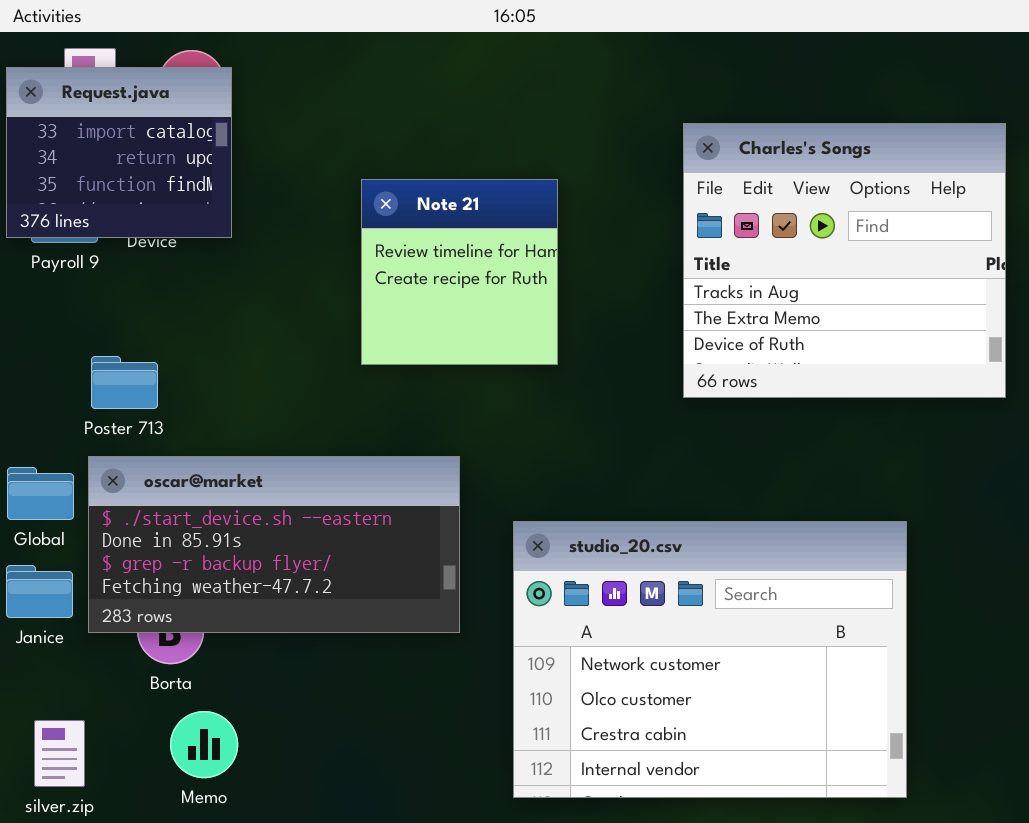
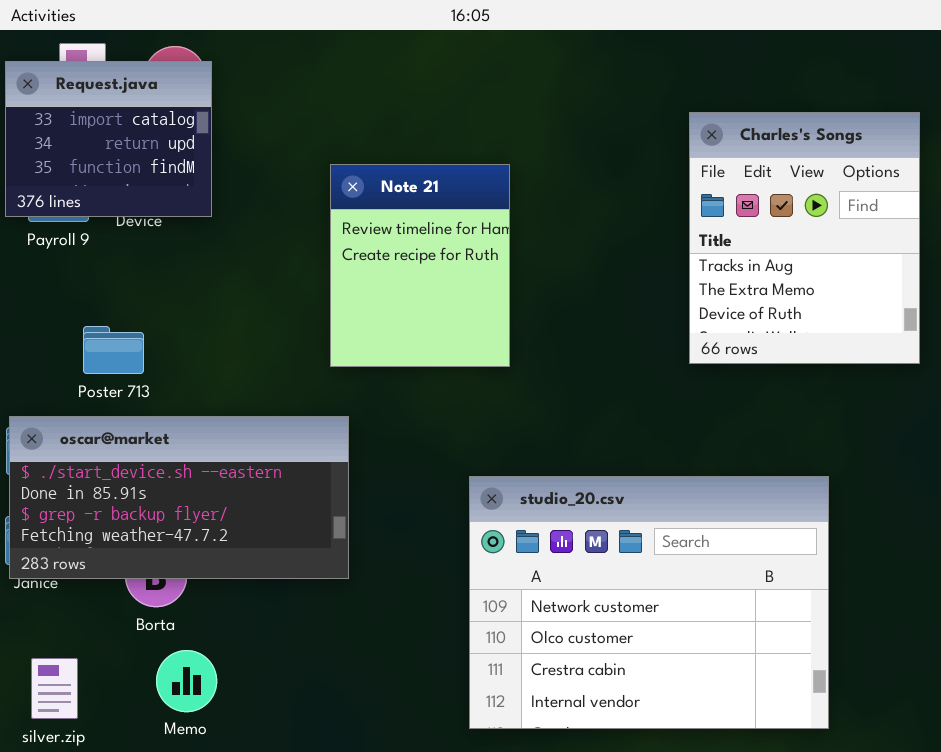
Charles's Songs: [683,123,1006,398] -> [689,112,920,364], resized
Note 21: [361,179,558,365] -> [330,164,510,367], resized
oscar@market: [88,456,460,633] -> [9,416,349,579], moved

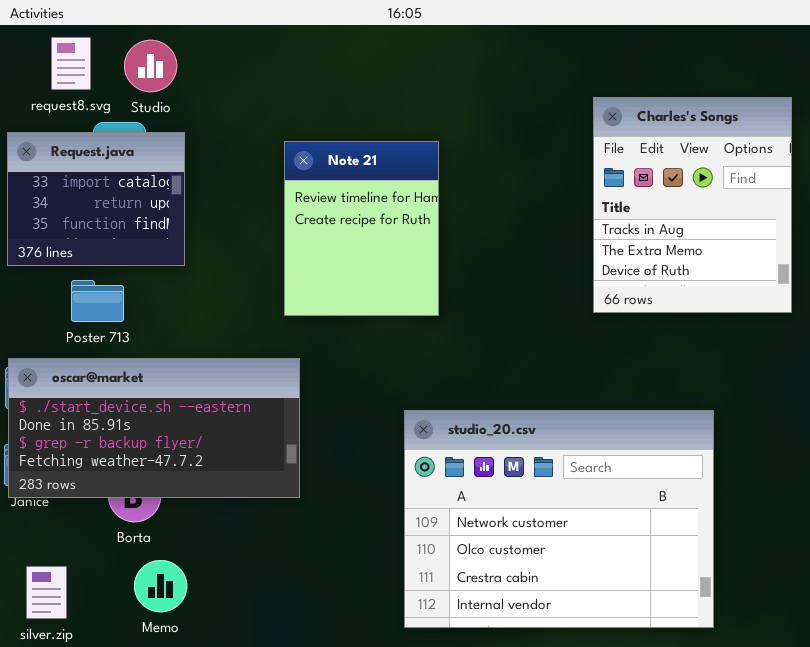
Request.java: [5,61,212,217] -> [7,132,185,266], moved

